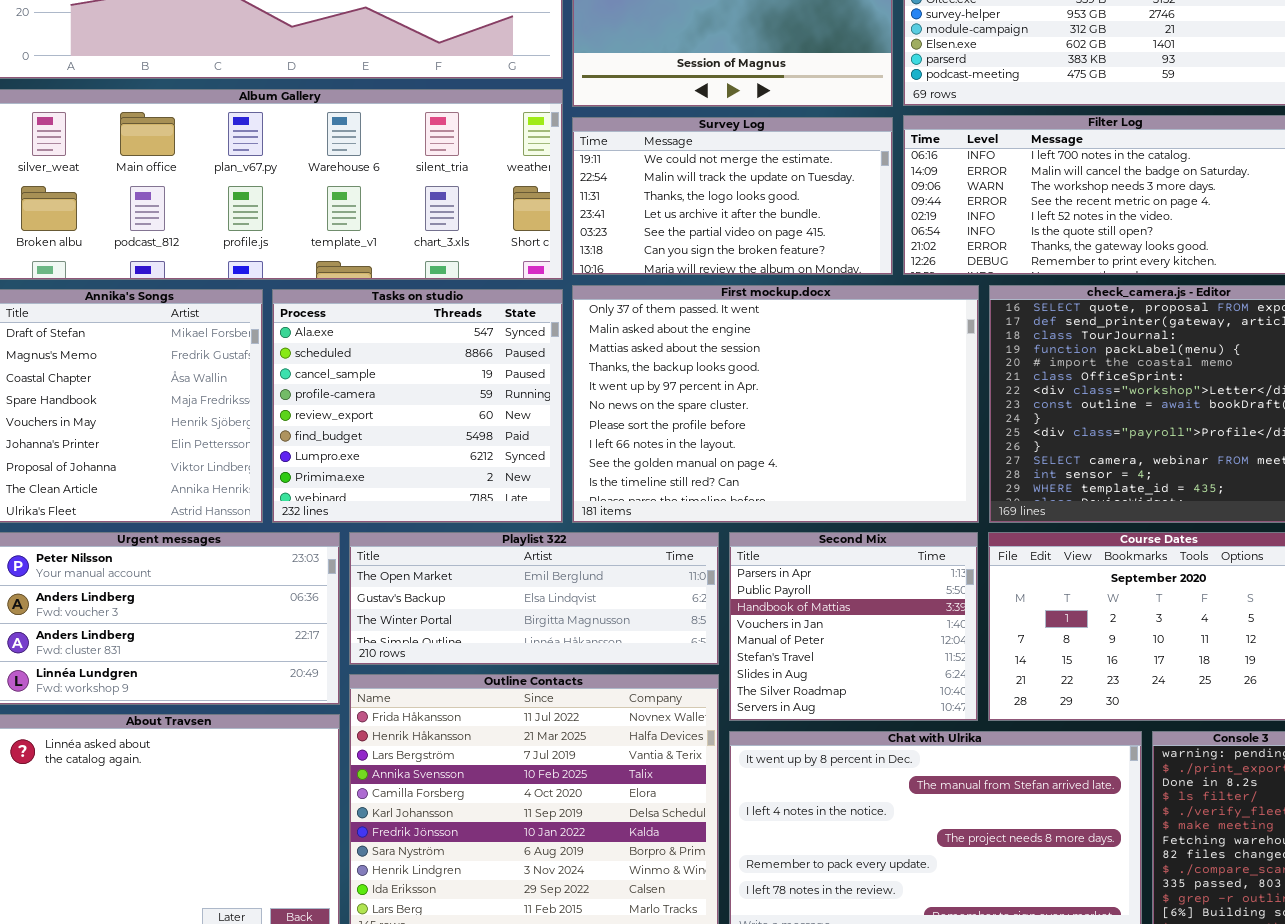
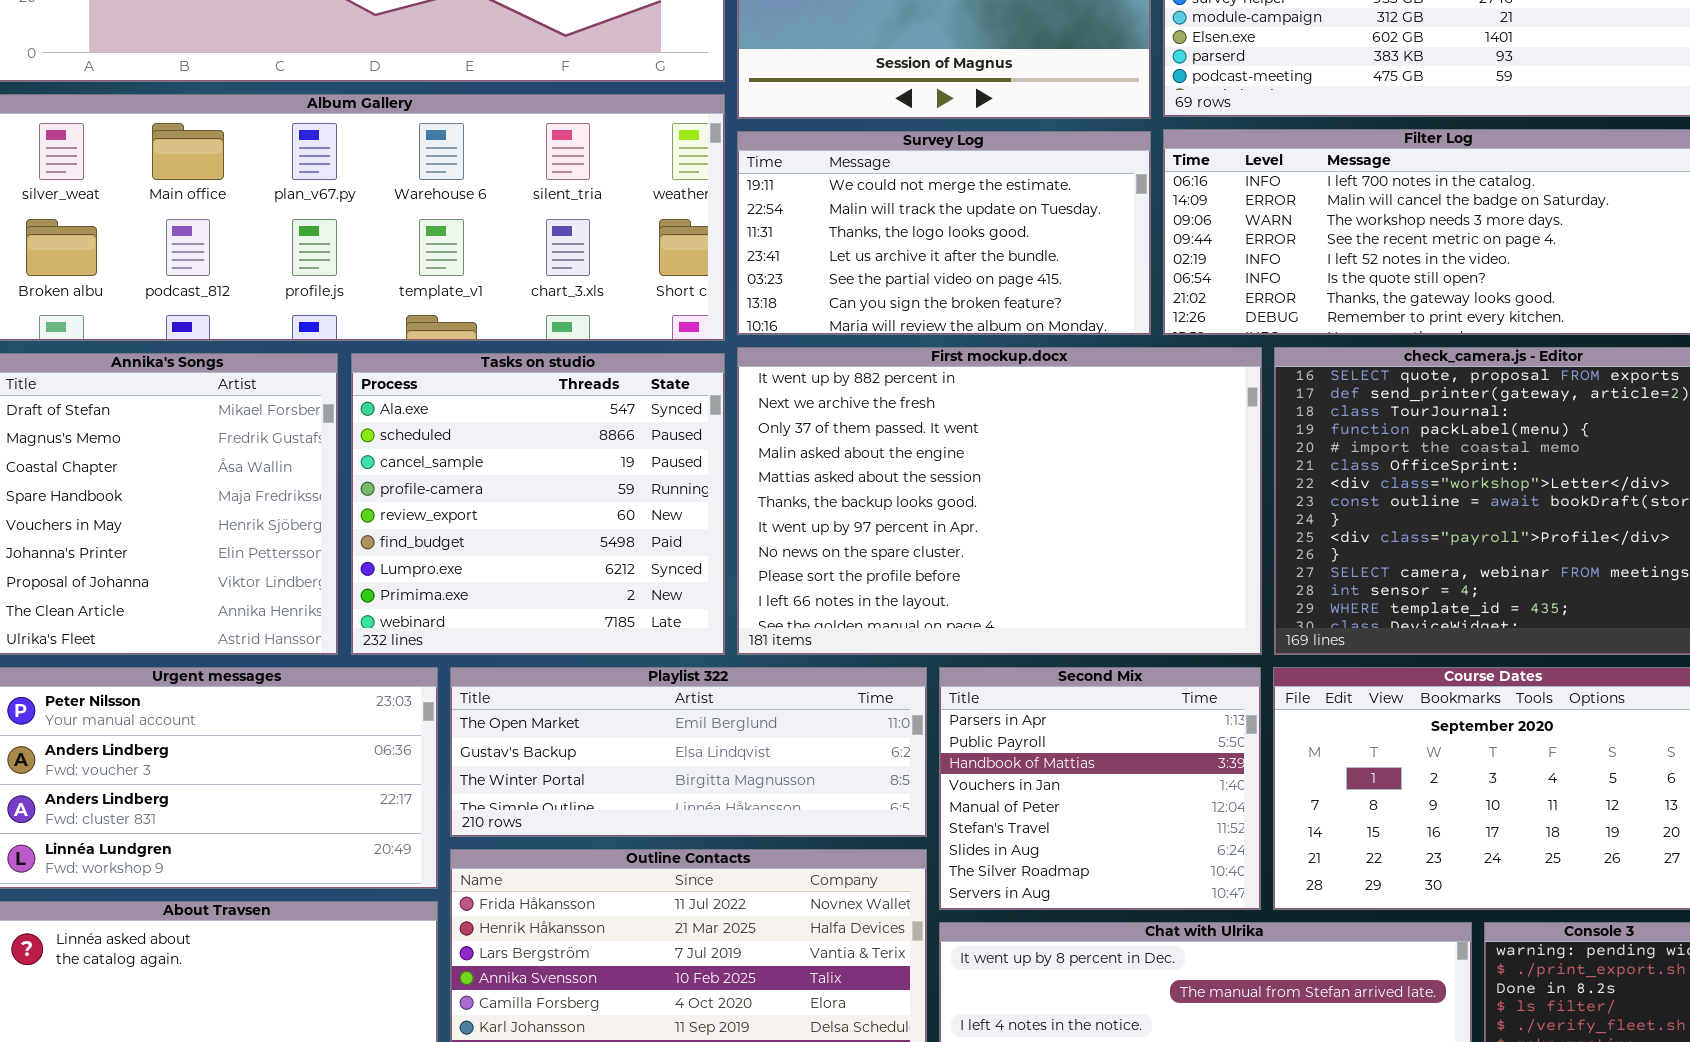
First mockup.docx: [572,285,979,523] -> [737,347,1262,655], scrolled up 2 rows

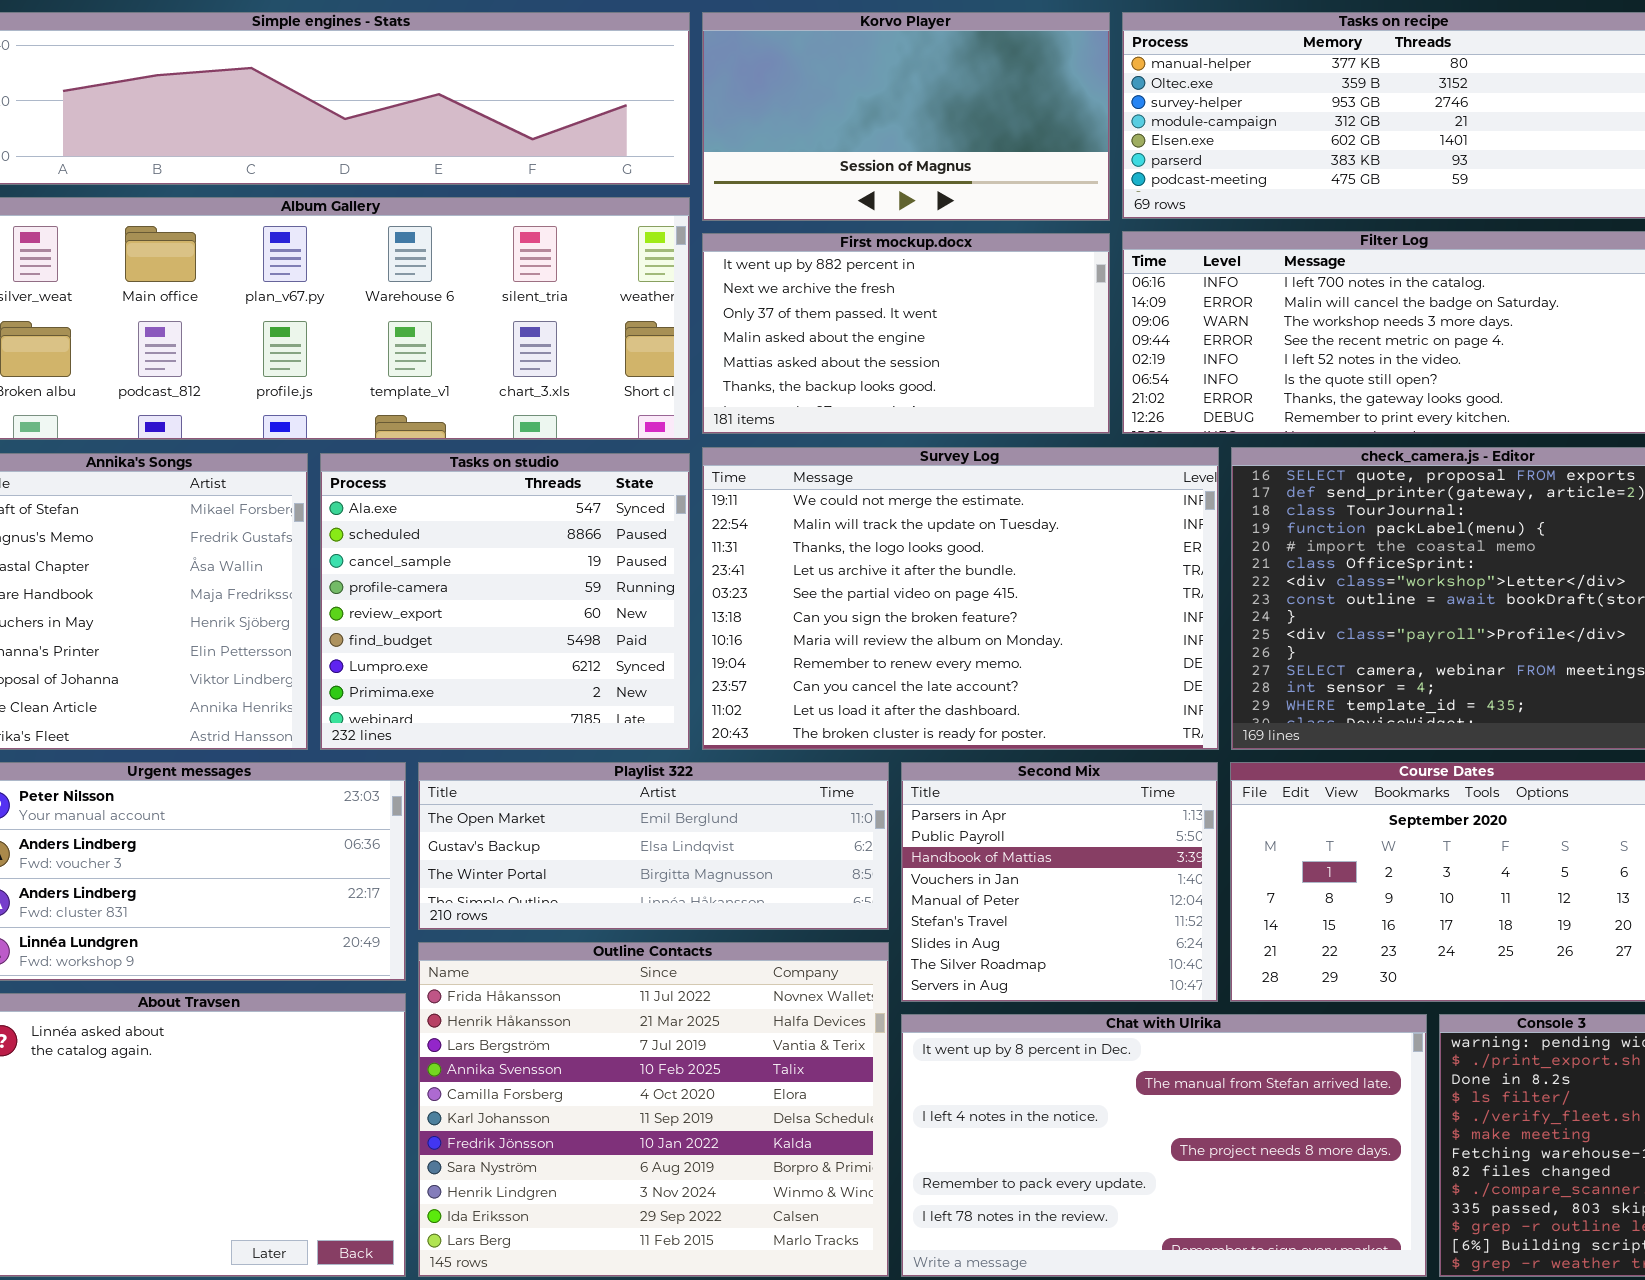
Survey Log: [737,131,1151,335] -> [702,447,1219,750], moved, resized
First mockup.docx: [737,347,1262,655] -> [702,233,1110,434], moved, resized

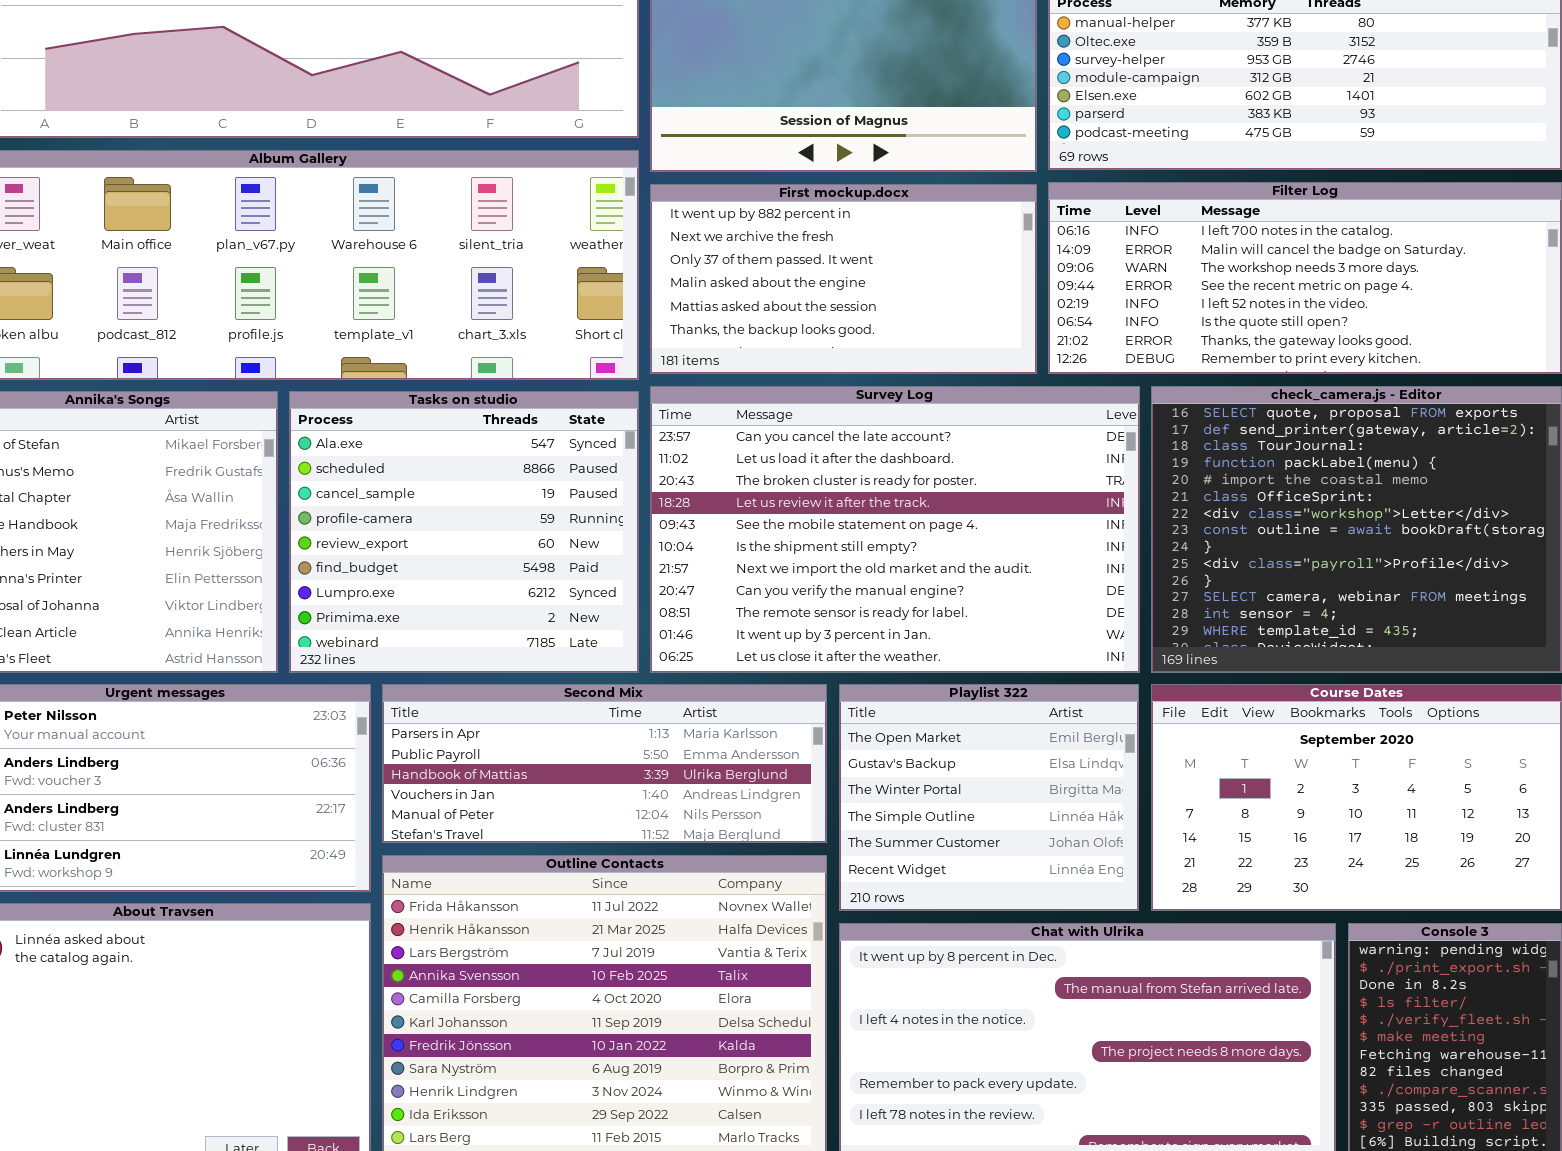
Survey Log: [702,447,1219,750] -> [650,386,1140,673], scrolled down 8 rows
Playlist 322: [418,762,889,930] -> [839,684,1139,911], moved, resized
Second Mix: [901,762,1218,1002] -> [382,684,827,843], moved, resized

